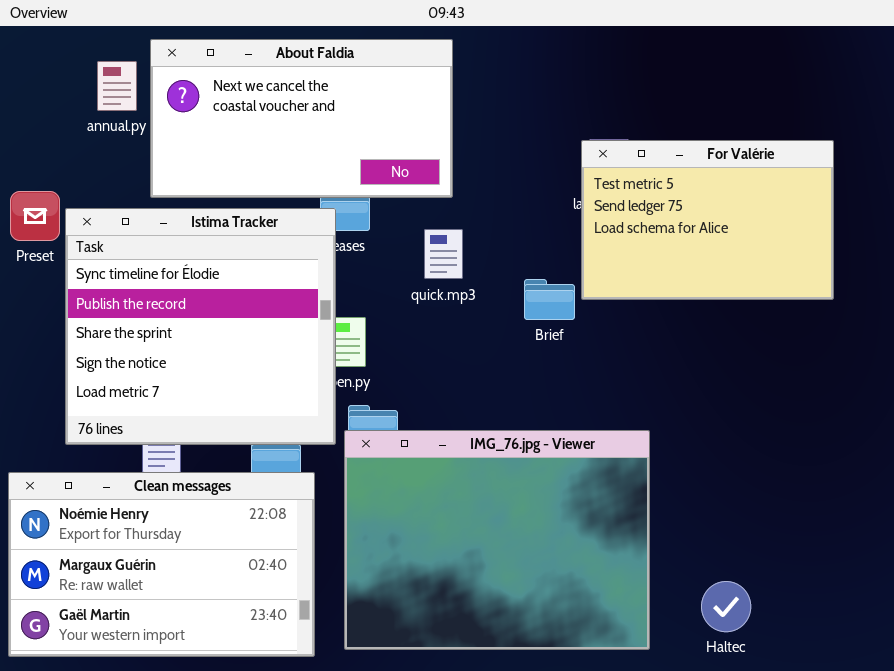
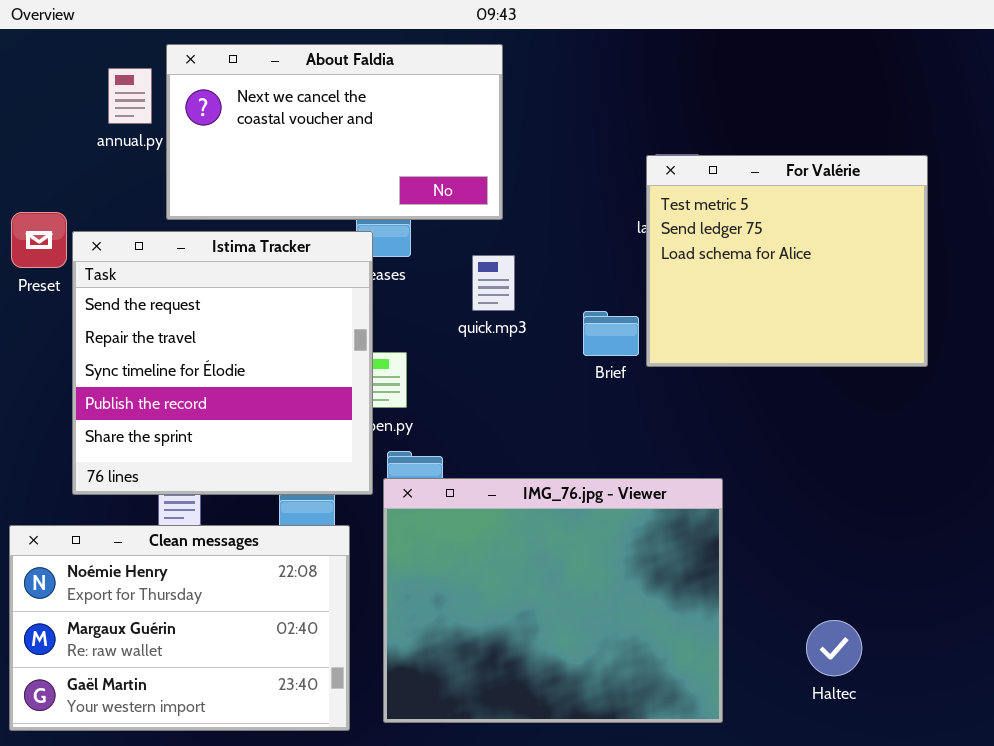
For Valérie: [581,140,834,300] -> [646,155,928,367], resized
Istima Tracker: [65,208,336,445] -> [72,231,373,495], scrolled up 2 rows
Haltec: [701,581,751,632] -> [806,620,862,676], moved

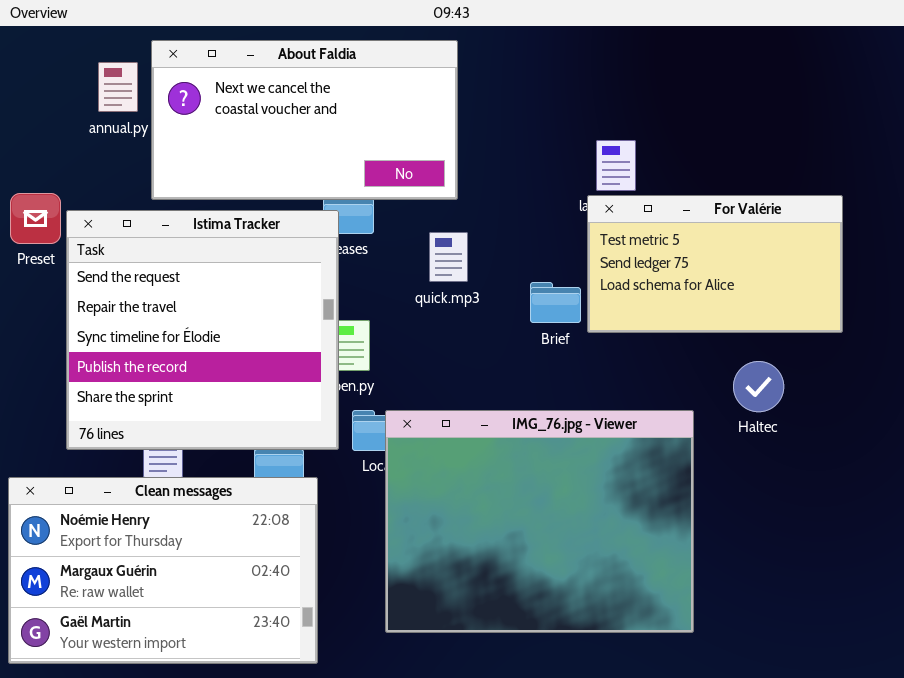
For Valérie: [646,155,928,367] -> [587,195,843,333], resized
IMG_76.jpg - Viewer: [383,478,723,723] -> [385,410,694,633], moved
Haltec: [806,620,862,676] -> [733,361,784,412], moved

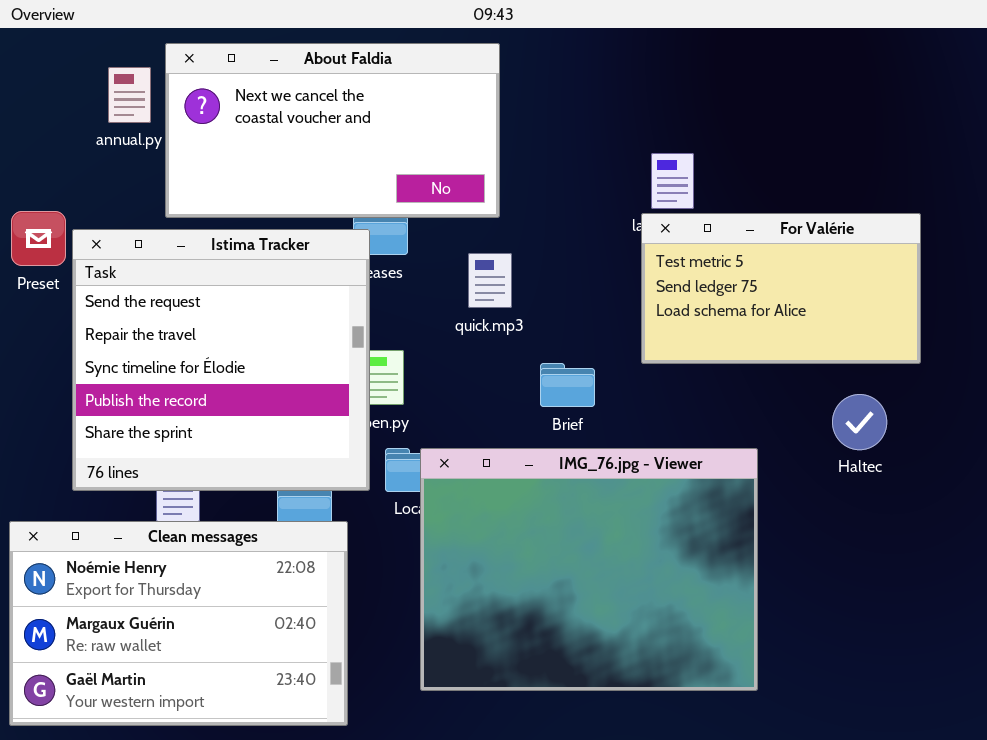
Brief: [530,282,581,323] -> [540,363,595,407], moved
Haltec: [733,361,784,412] -> [832,394,887,450], moved

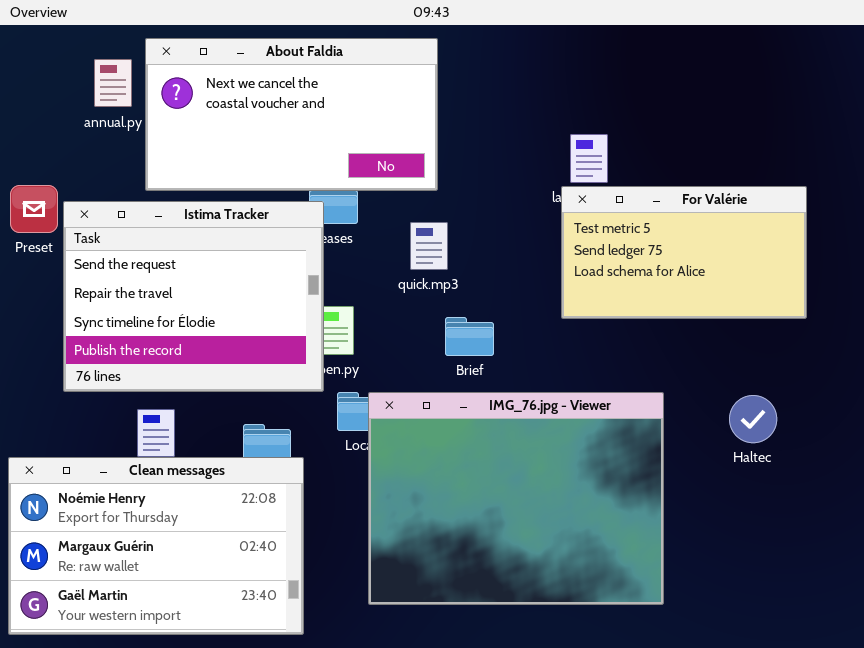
Istima Tracker: [72,229,370,491] -> [63,201,324,392], resized
Brief: [540,363,595,407] -> [445,317,494,356], moved
Haltec: [832,394,887,450] -> [729,395,777,443], moved

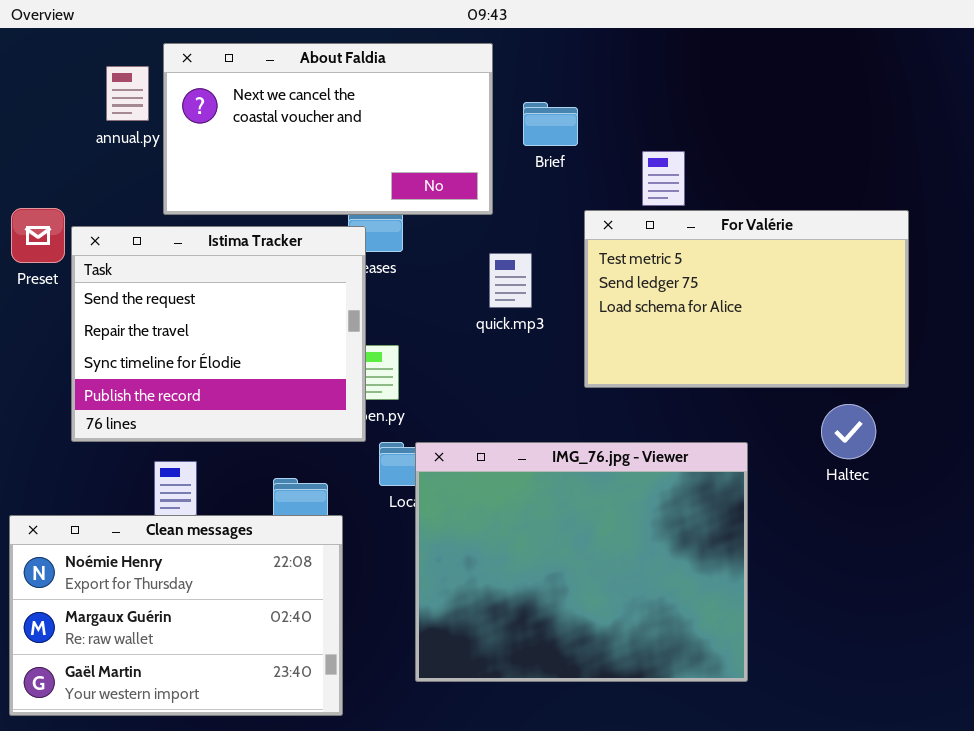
For Valérie: [561,186,807,319] -> [584,210,909,388], resized
quick.mp3: [410,222,448,270] -> [489,253,532,308], moved
Brief: [445,317,494,356] -> [523,102,578,146], moved
Haltec: [729,395,777,443] -> [821,404,876,459], moved

